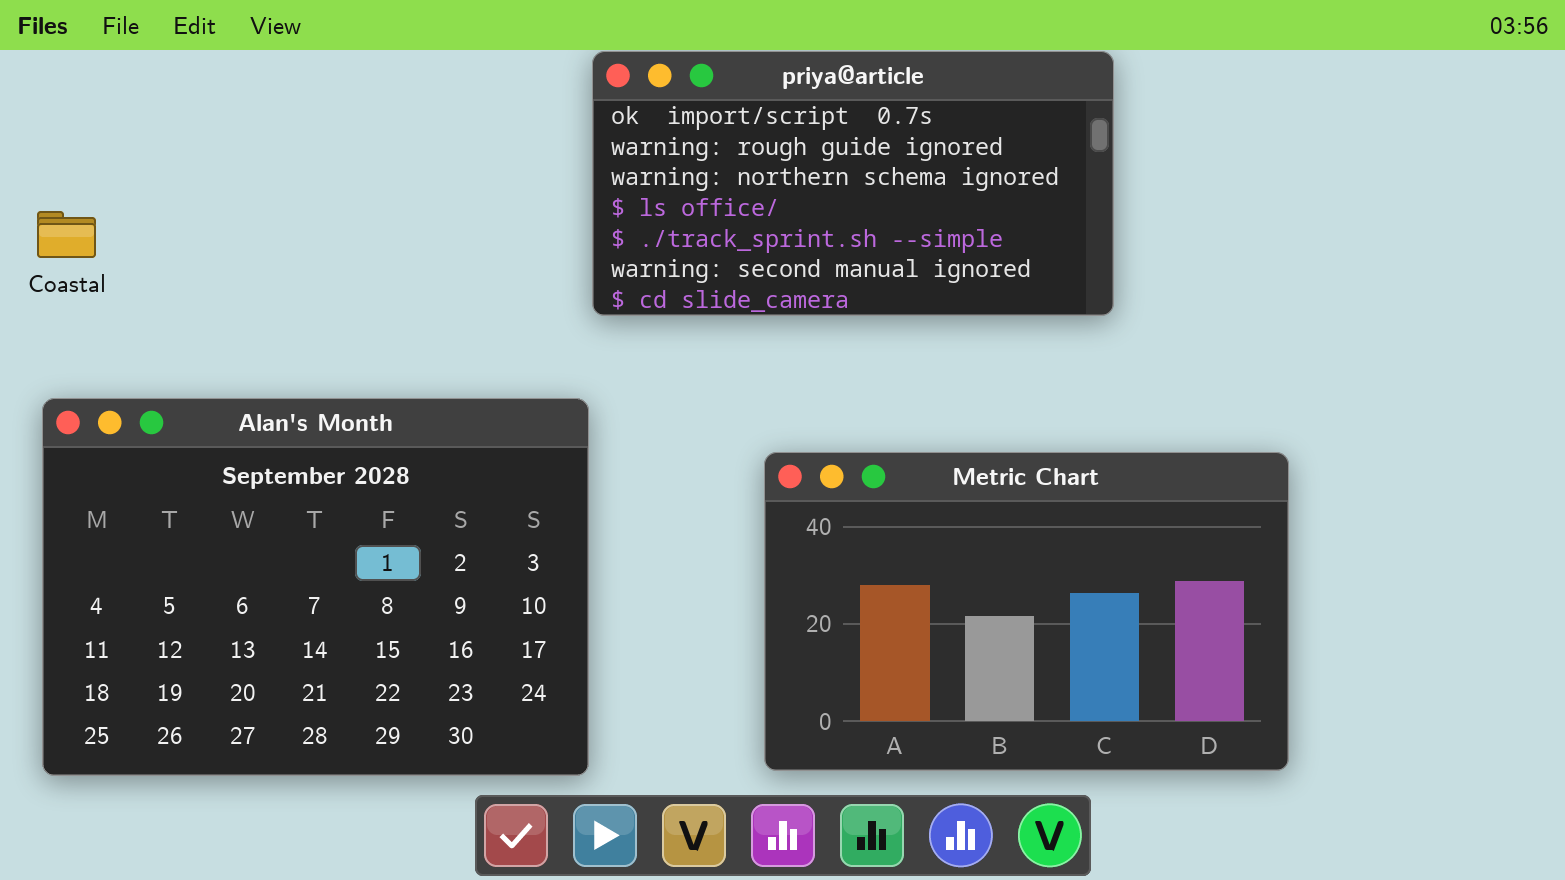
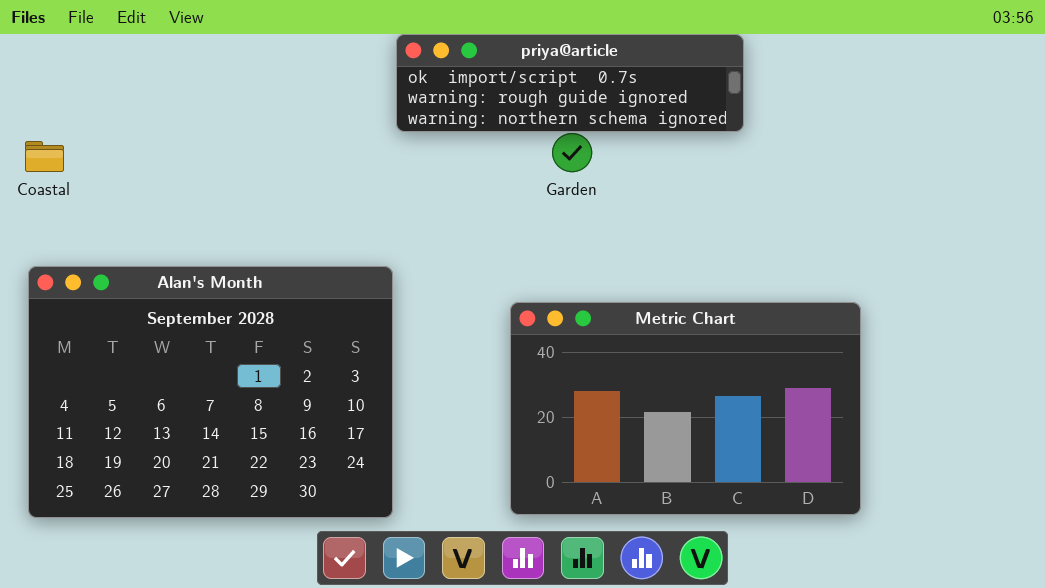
priya@article: [592,51,1114,316] -> [396,34,744,132], resized

